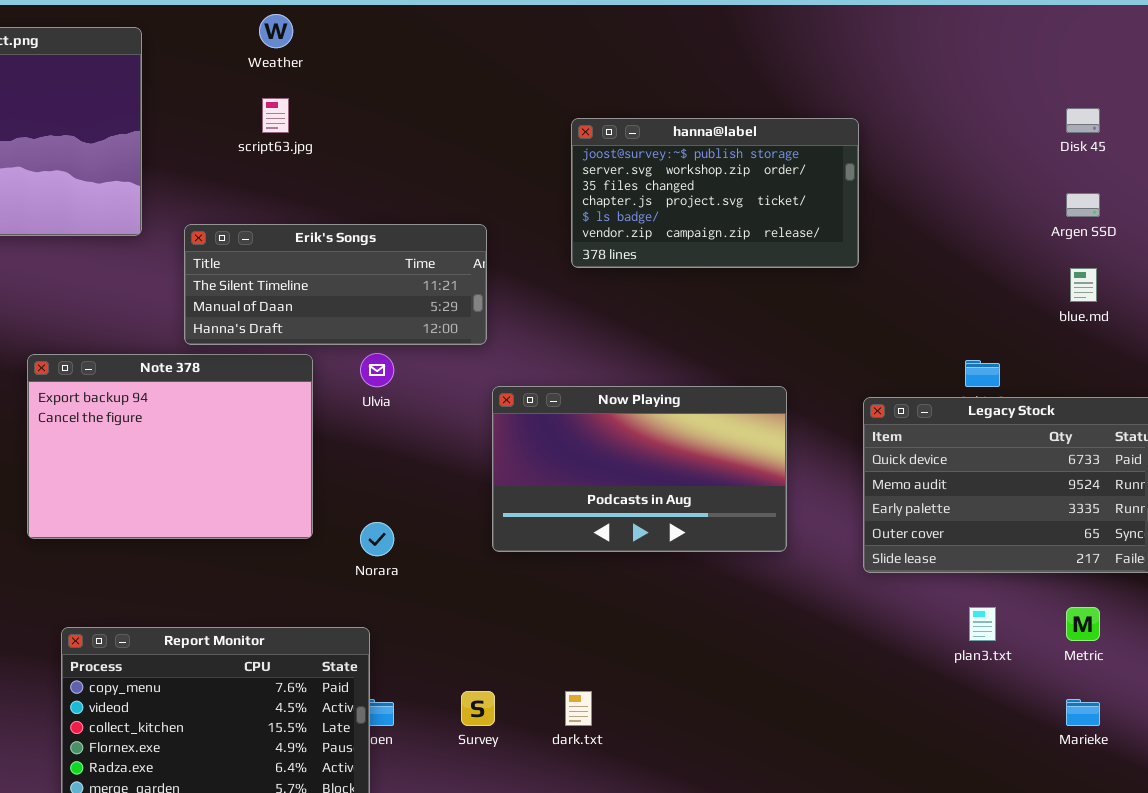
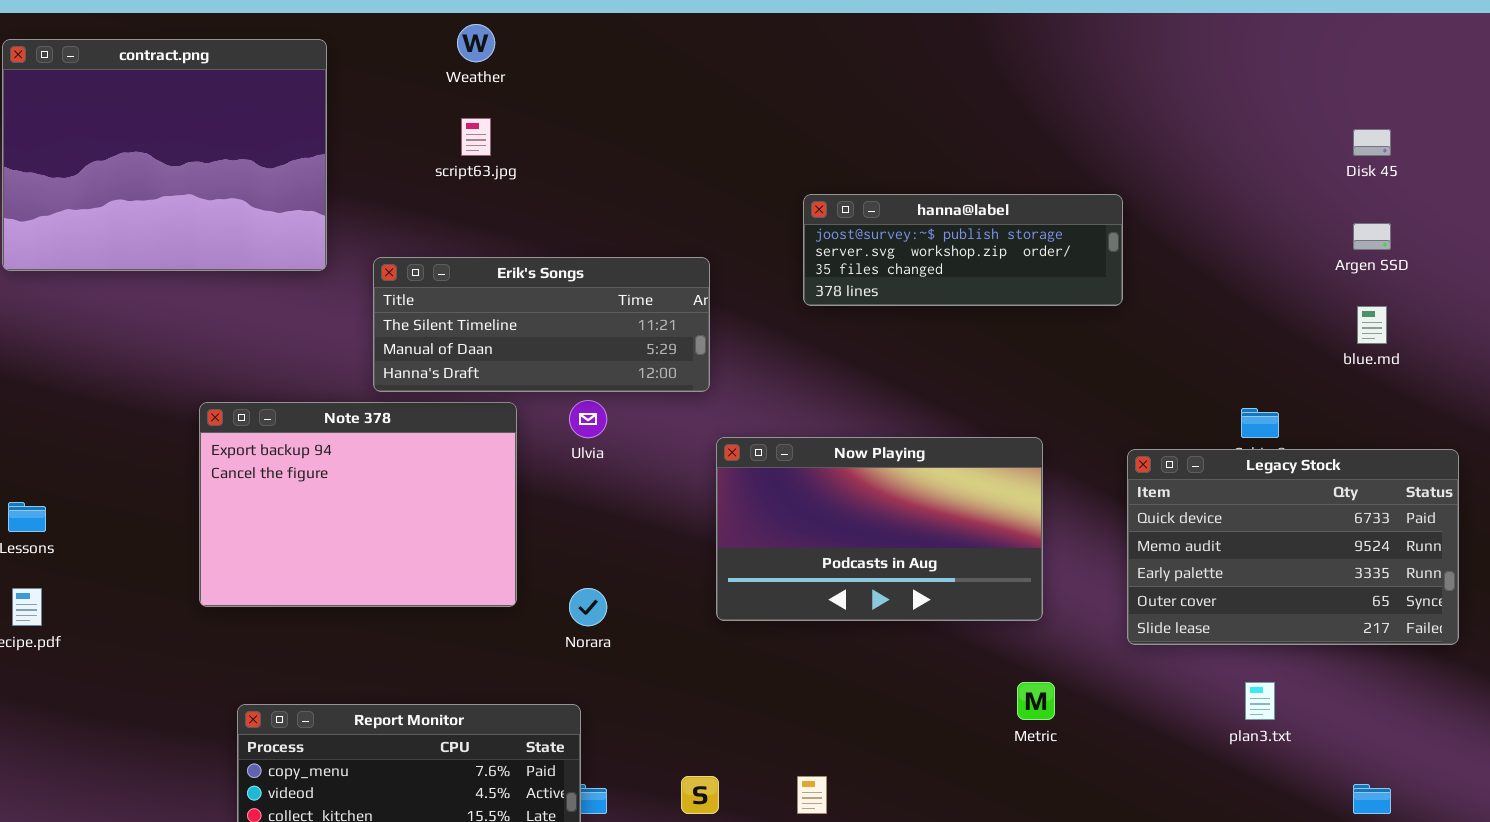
hanna@label: [571,118,859,268] -> [803,194,1123,306], resized
Metric: [1066,607,1100,641] -> [1017,682,1055,720], moved

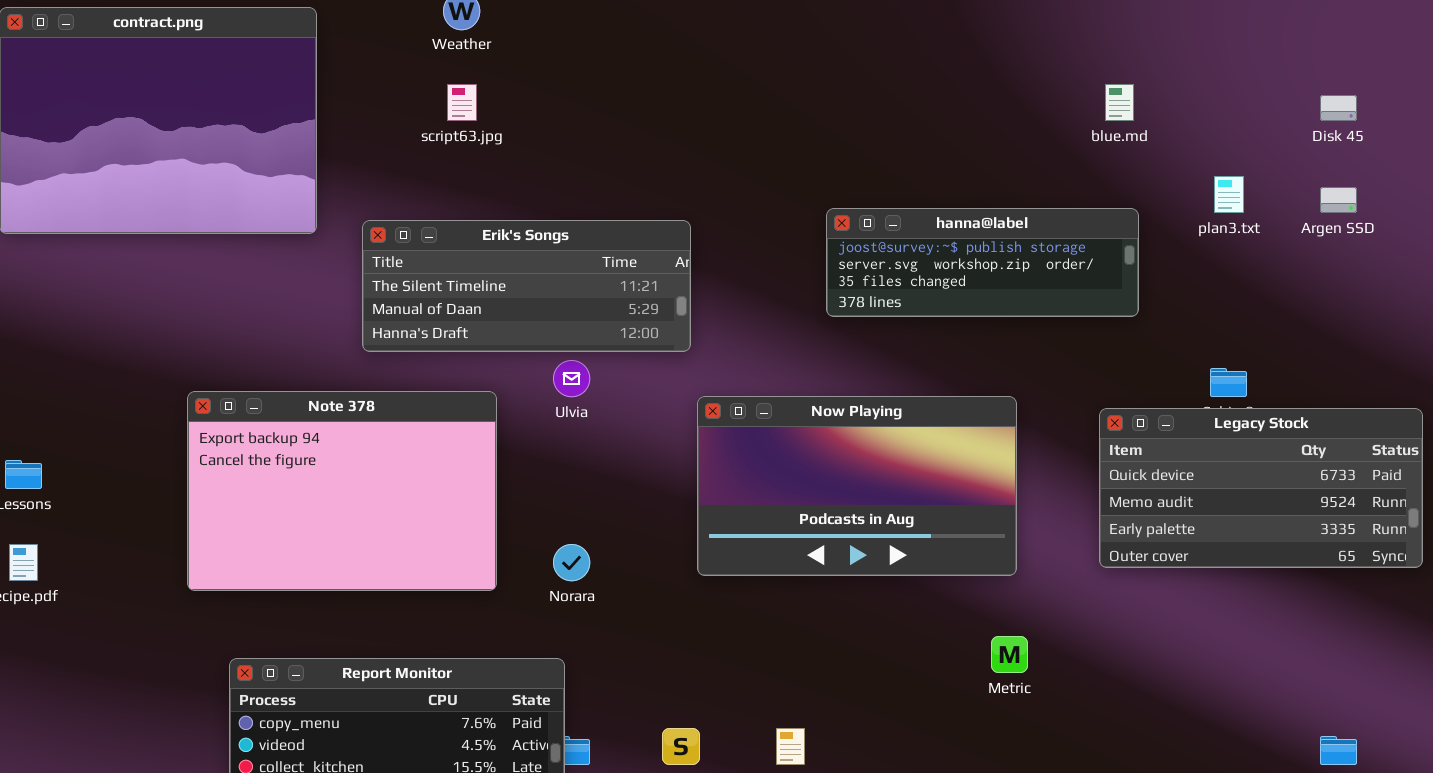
hanna@label: [803,194,1123,306] -> [826,208,1139,317], moved
blue.md: [1357,306,1387,344] -> [1105,84,1134,121], moved
Note 378: [199,402,517,607] -> [187,391,497,591], moved
Legacy Stock: [1127,449,1459,645] -> [1099,408,1423,568], resized
plan3.txt: [1245,682,1275,720] -> [1214,176,1244,213], moved

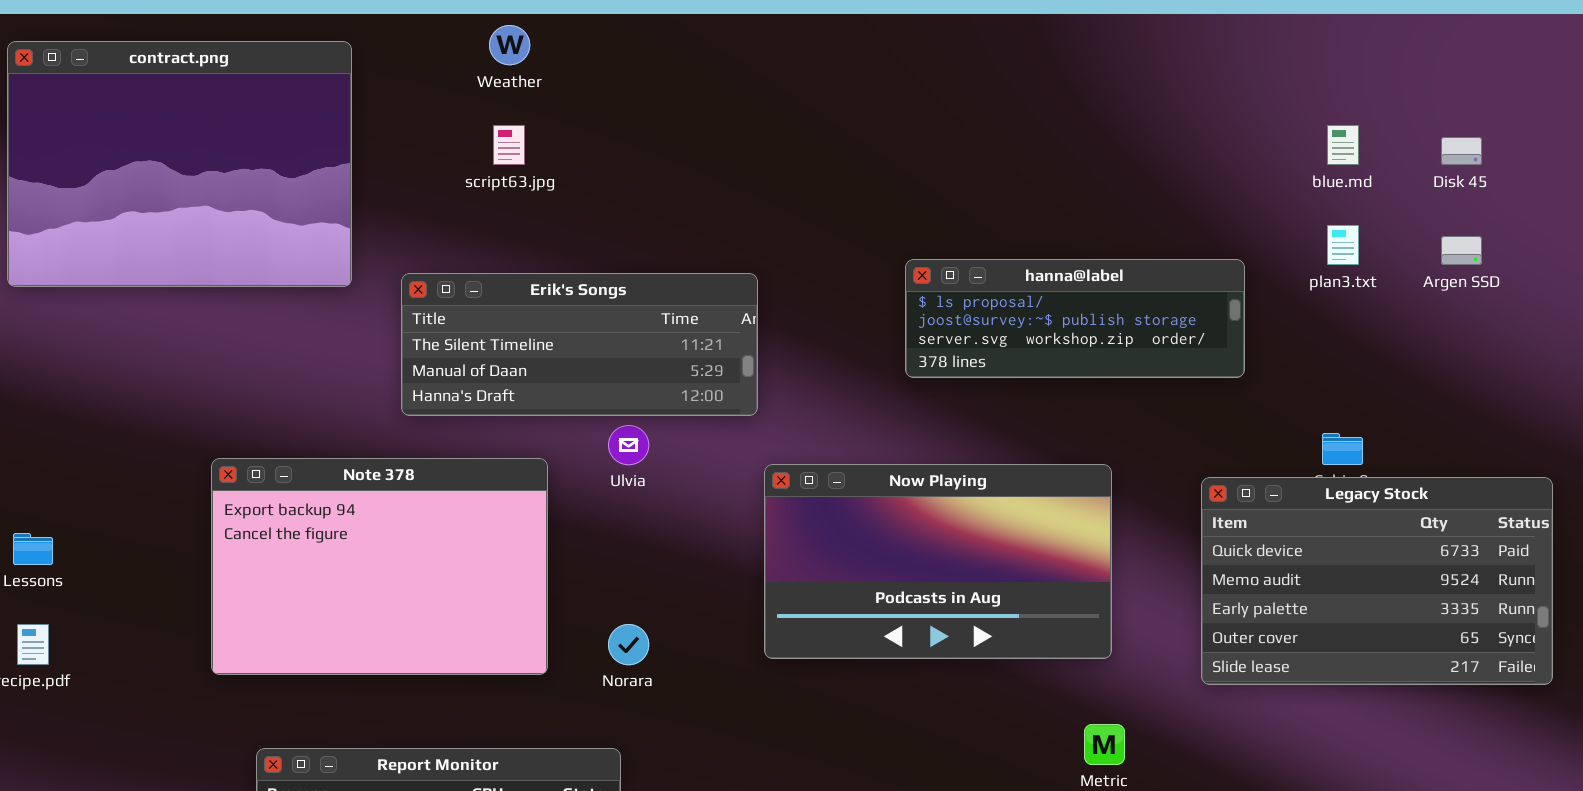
blue.md: [1105,84,1134,121] -> [1327,125,1359,165], moved
hanna@label: [826,208,1139,317] -> [905,259,1245,378], scrolled up 1 row
Legacy Stock: [1099,408,1423,568] -> [1201,477,1553,685], resized

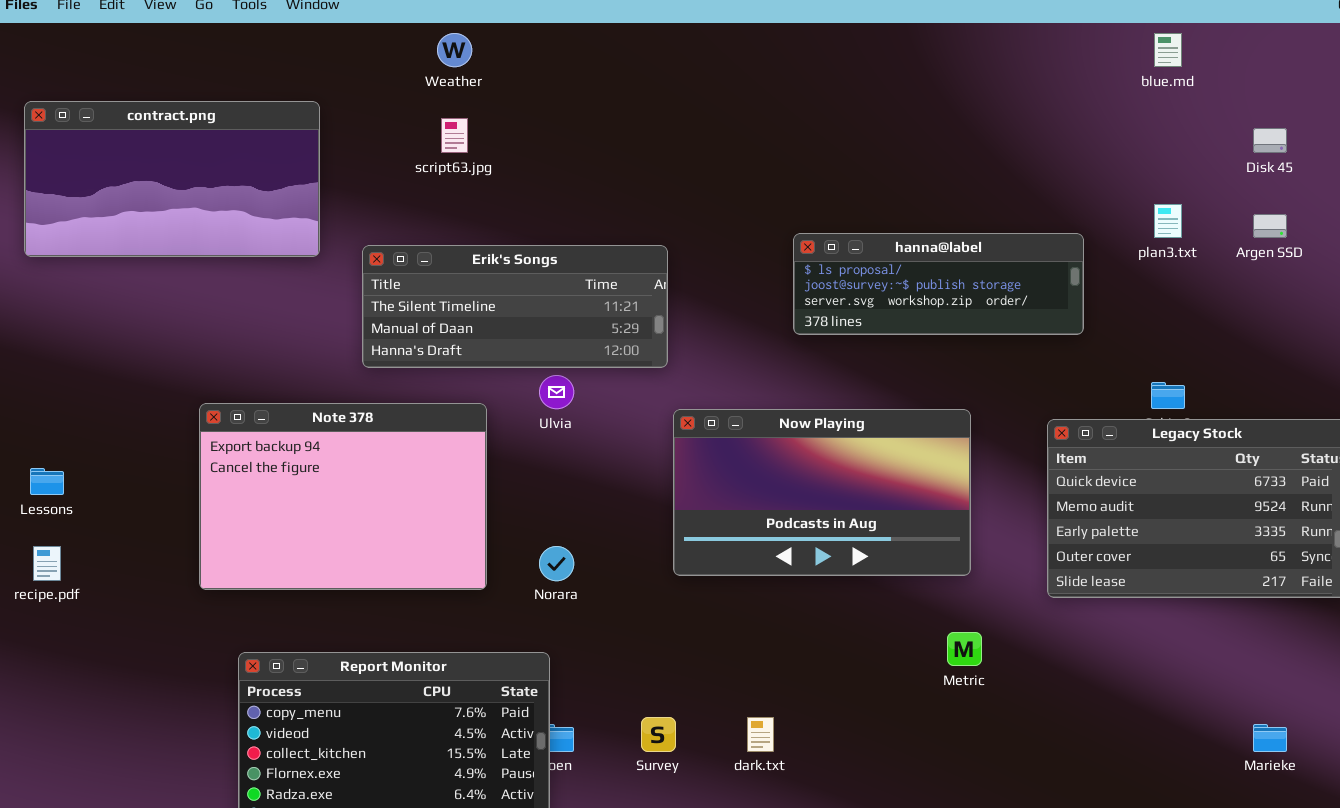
contract.png: [7,41,352,287] -> [24,101,320,257], resized
blue.md: [1327,125,1359,165] -> [1154,33,1182,67], moved

